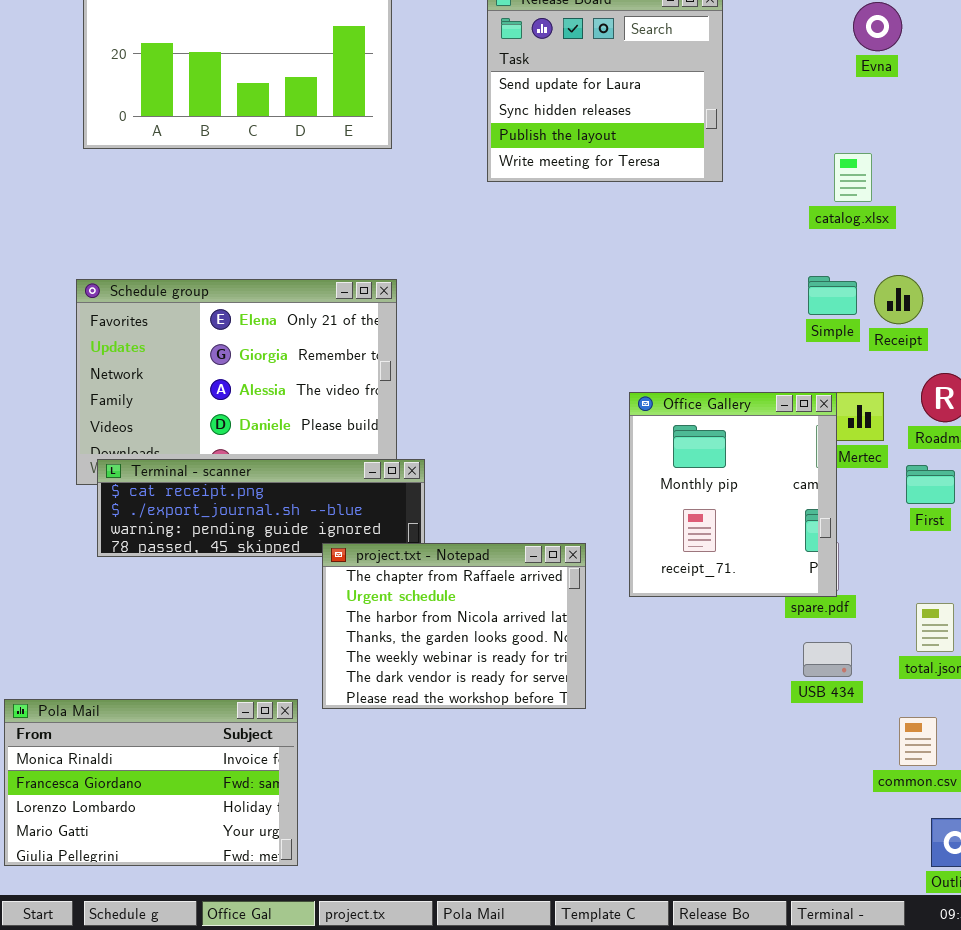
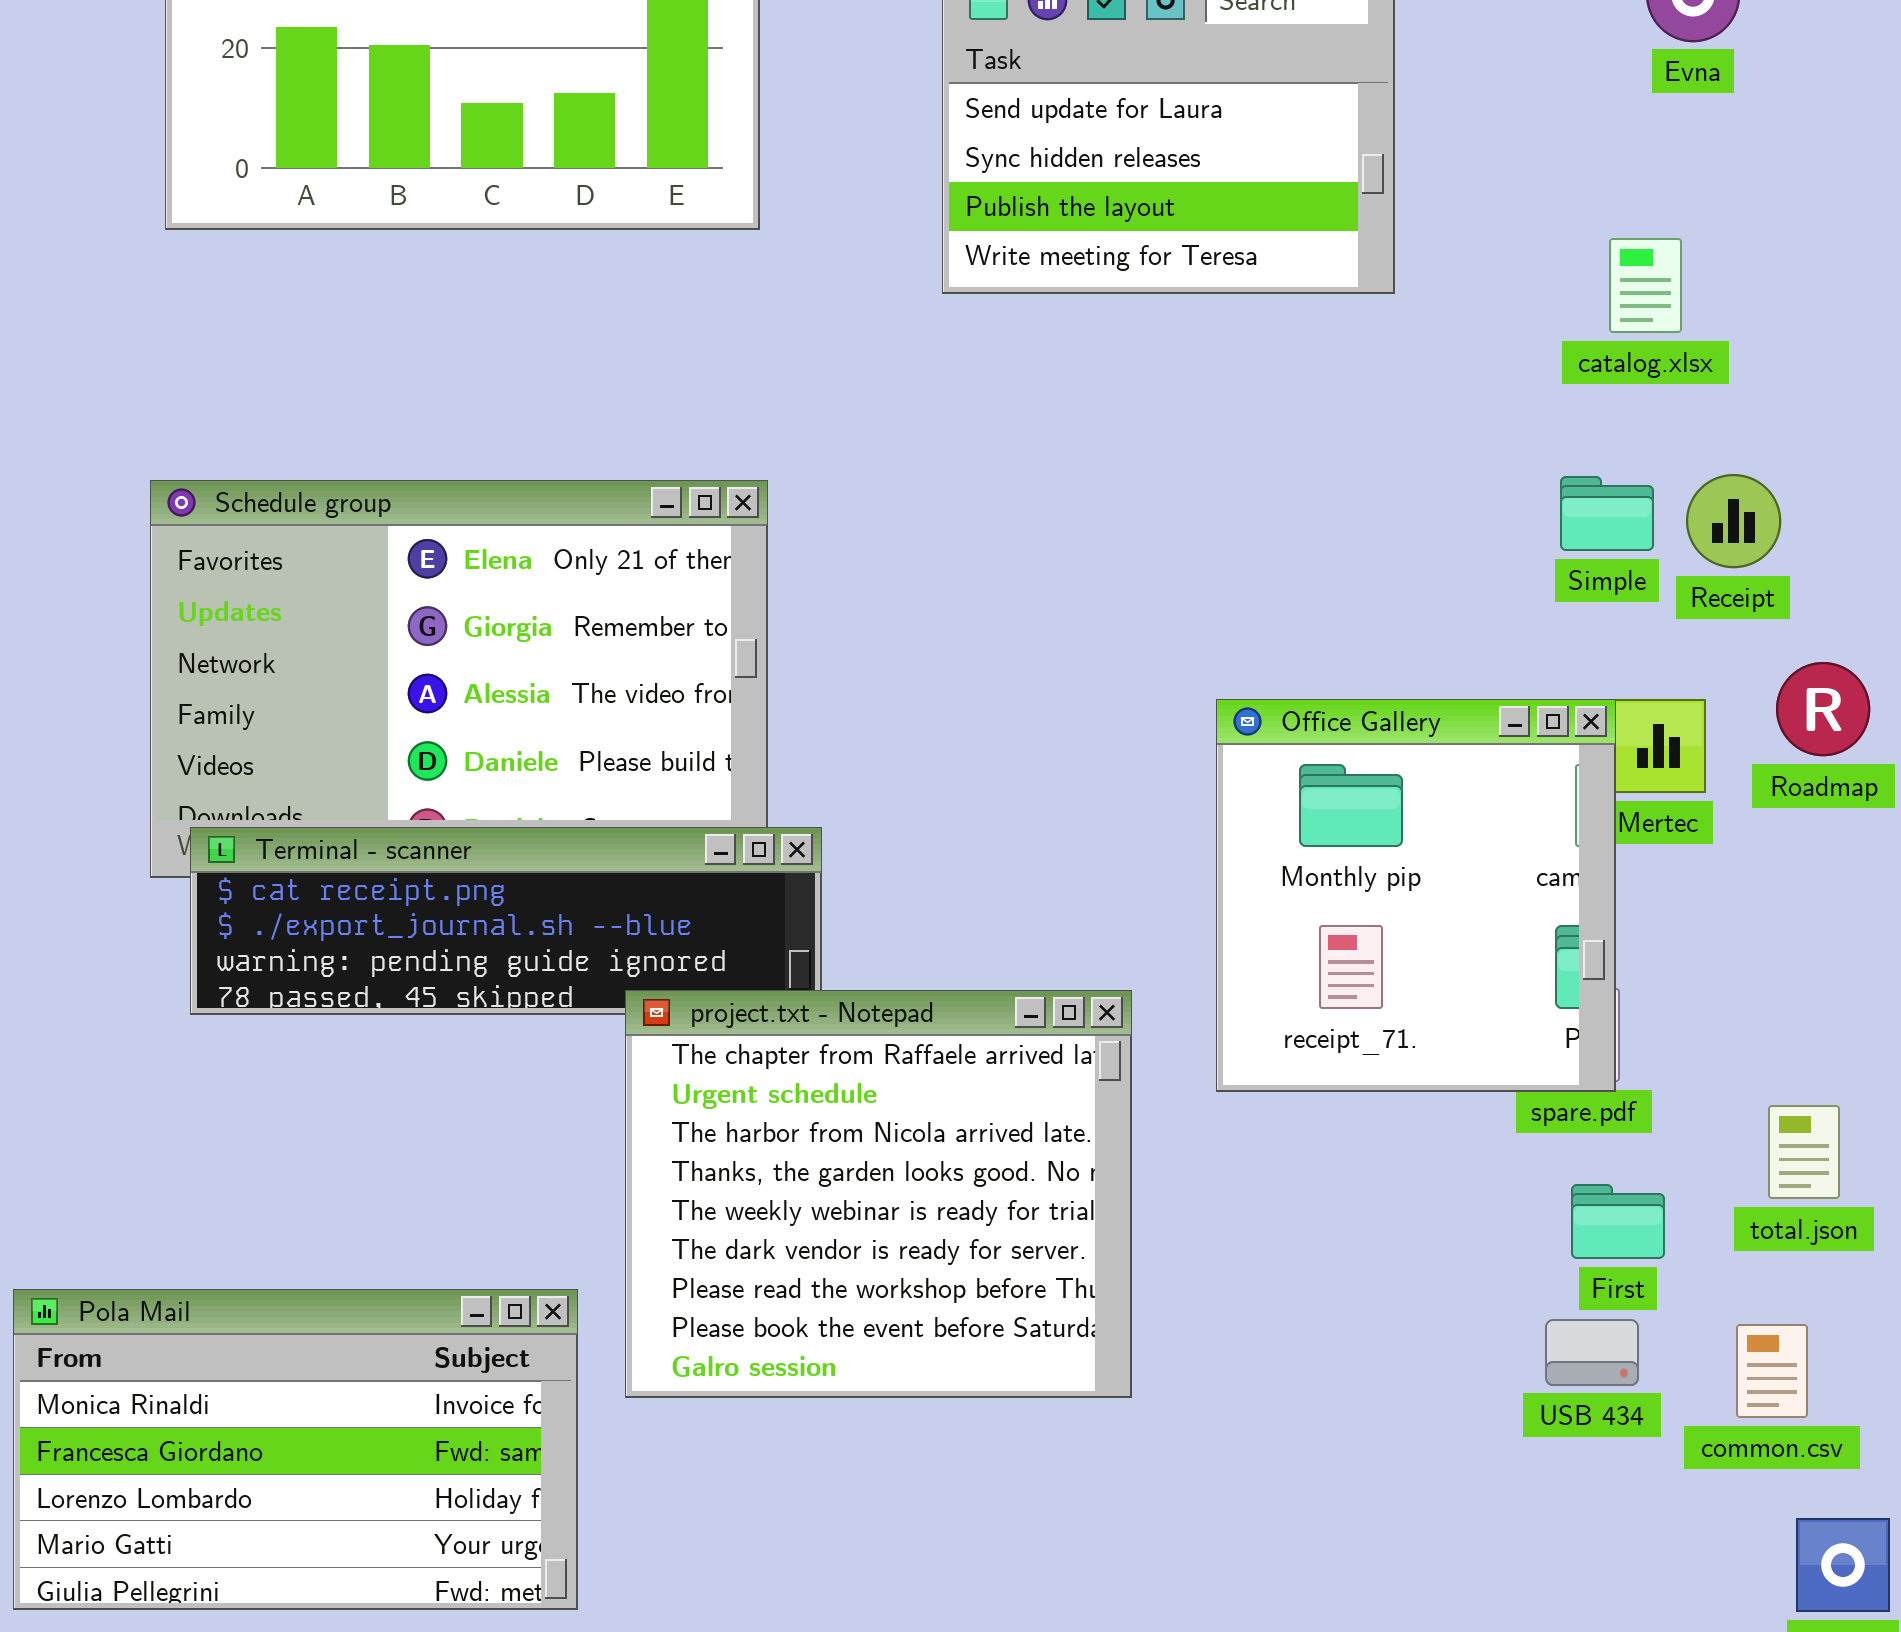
First: [906,465,955,504] -> [1571,1184,1665,1259], moved
project.txt - Notepad: [322,543,586,709] -> [625,990,1132,1398], resized
USB 434: [803,642,852,677] -> [1545,1319,1639,1386], moved

